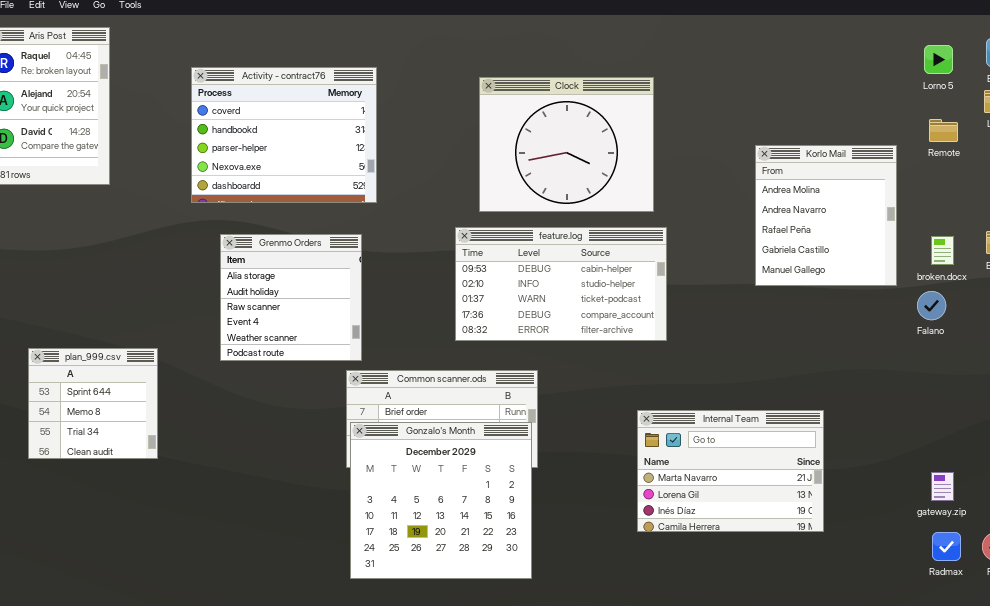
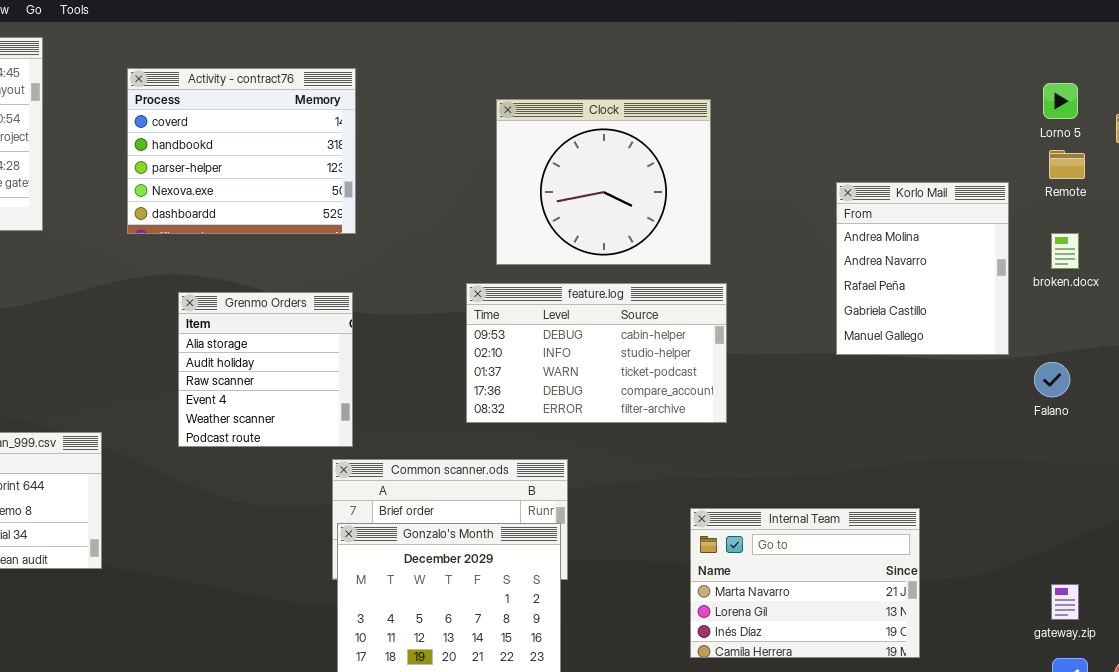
Lorno 5: [924,45,953,74] -> [1043,83,1078,119], moved
Activity - contract76: [191,67,377,203] -> [127,68,356,234], moved
broken.docx: [931,236,954,265] -> [1051,233,1079,269], moved

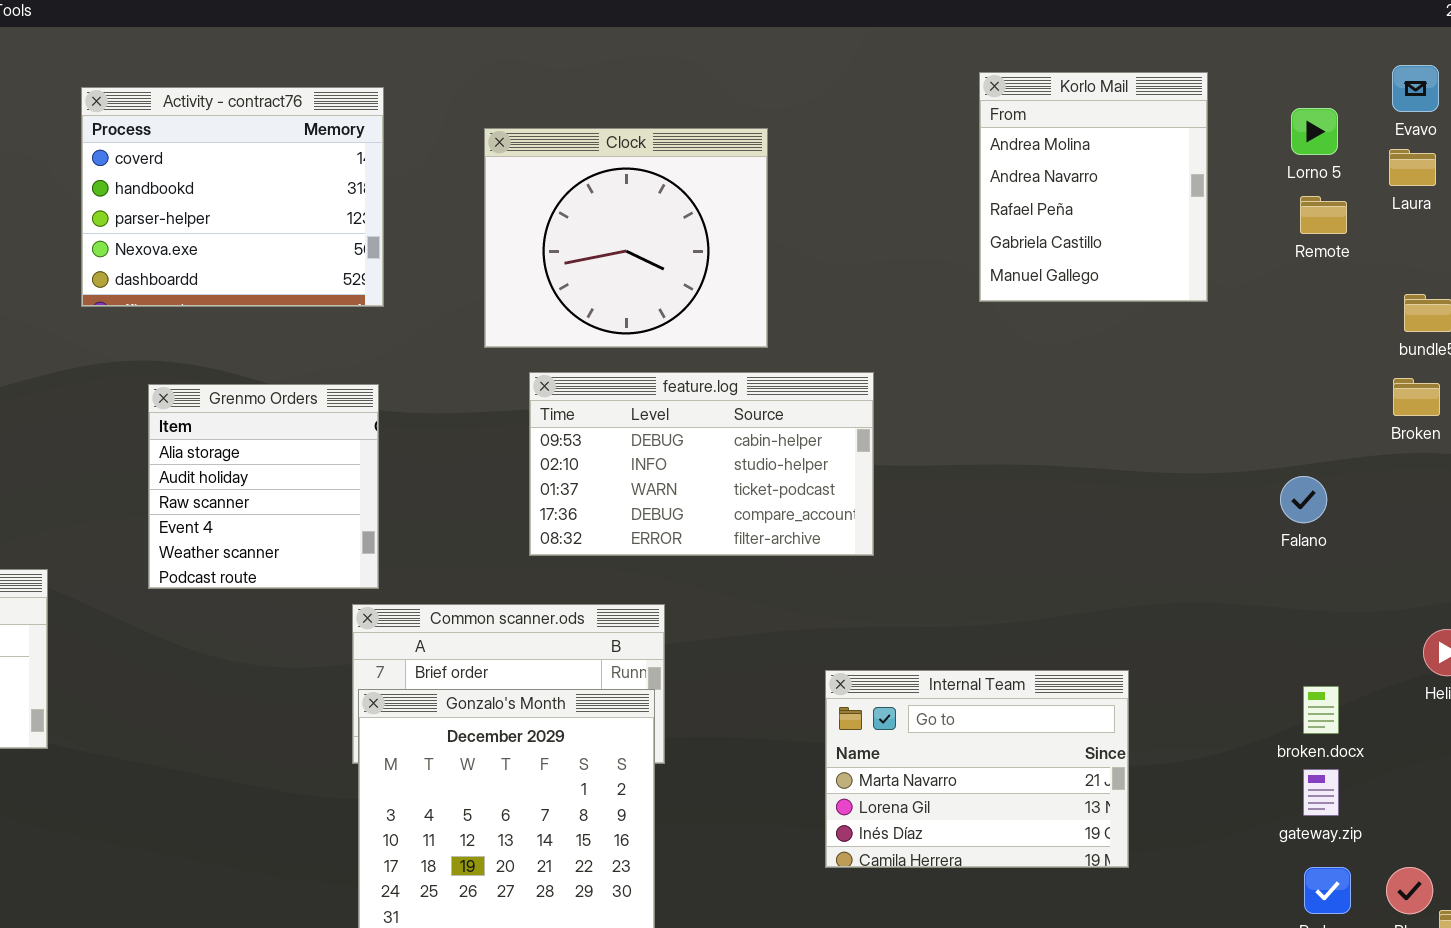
Clock: [496,99,711,265] -> [484,128,768,348], moved
Korlo Mail: [836,182,1009,355] -> [979,72,1208,302], moved
broken.docx: [1051,233,1079,269] -> [1303,686,1339,734], moved

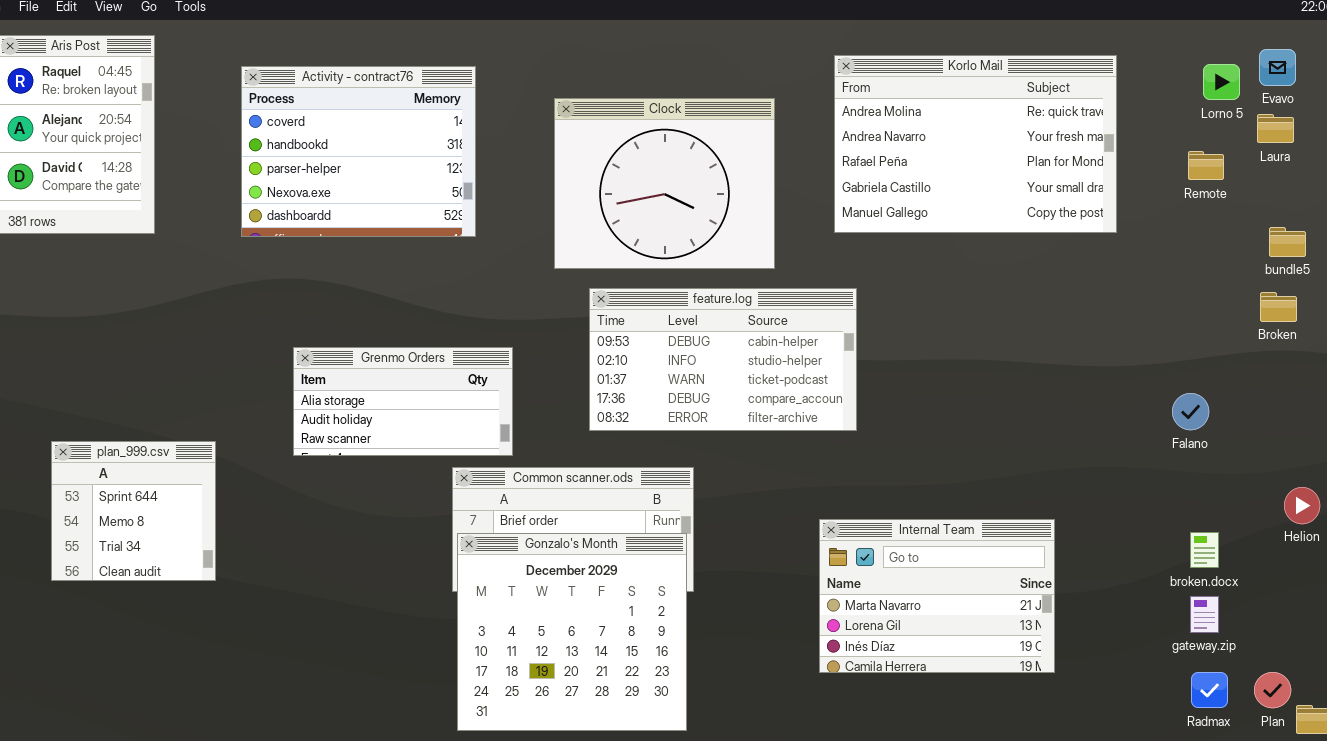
Korlo Mail: [979,72,1208,302] -> [834,55,1117,233], resized
Lorno 5: [1291,108,1338,155] -> [1203,64,1240,100], moved
Grenmo Orders: [148,384,379,589] -> [293,347,513,456], resized
Falano: [1280,476,1327,523] -> [1172,393,1209,430], moved

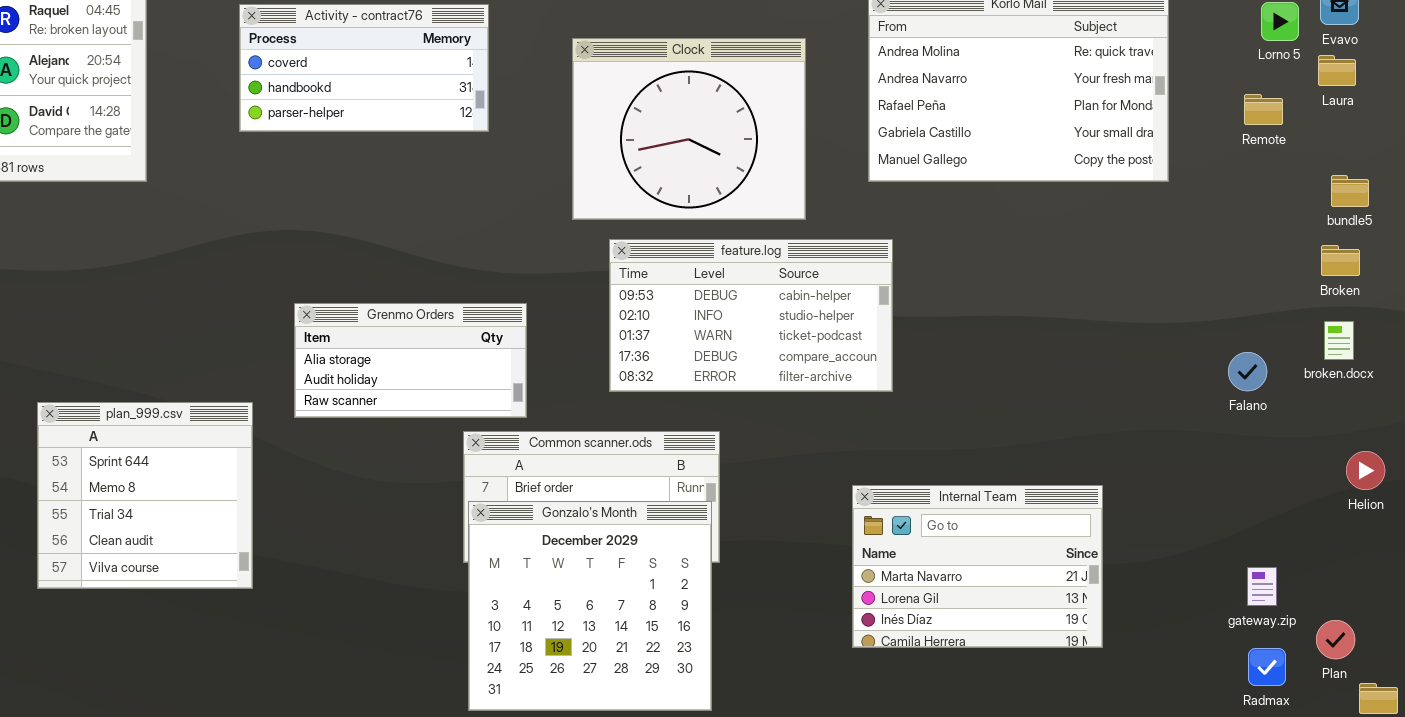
Activity - contract76: [241,66,476,237] -> [239,4,489,132], resized
plan_999.csv: [51,441,216,581] -> [37,402,253,589], resized
broken.docx: [1190,532,1219,568] -> [1324,321,1354,360], moved
Plan: [1254,672,1291,708] -> [1316,620,1355,659], moved

